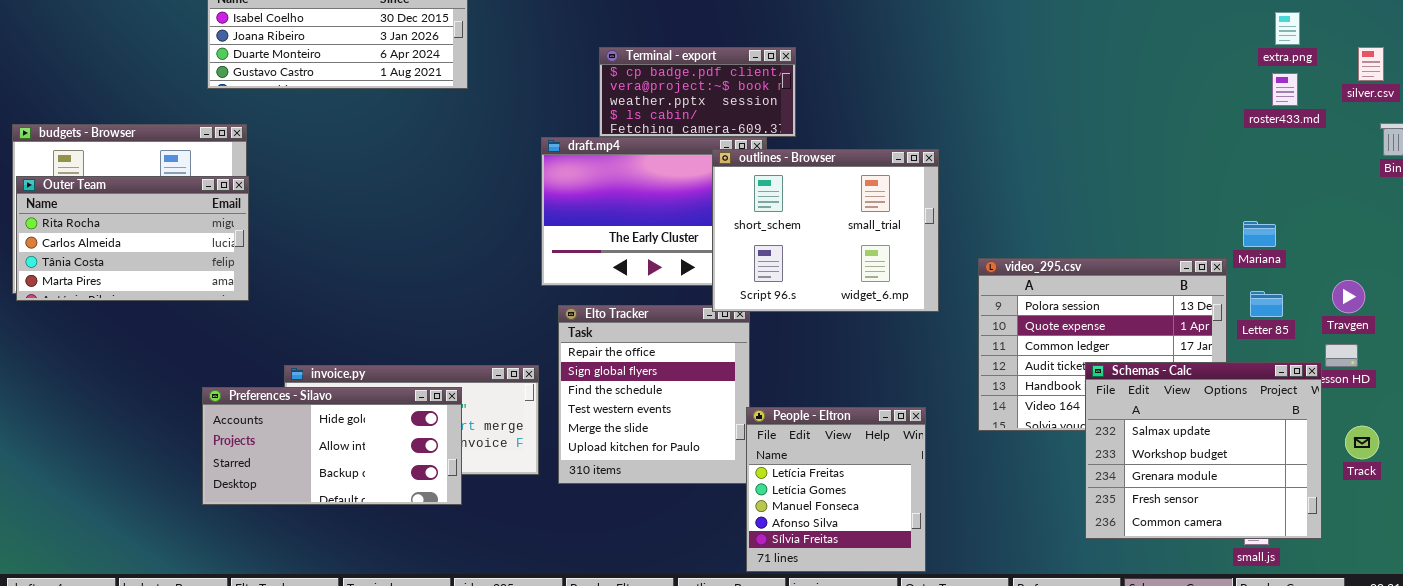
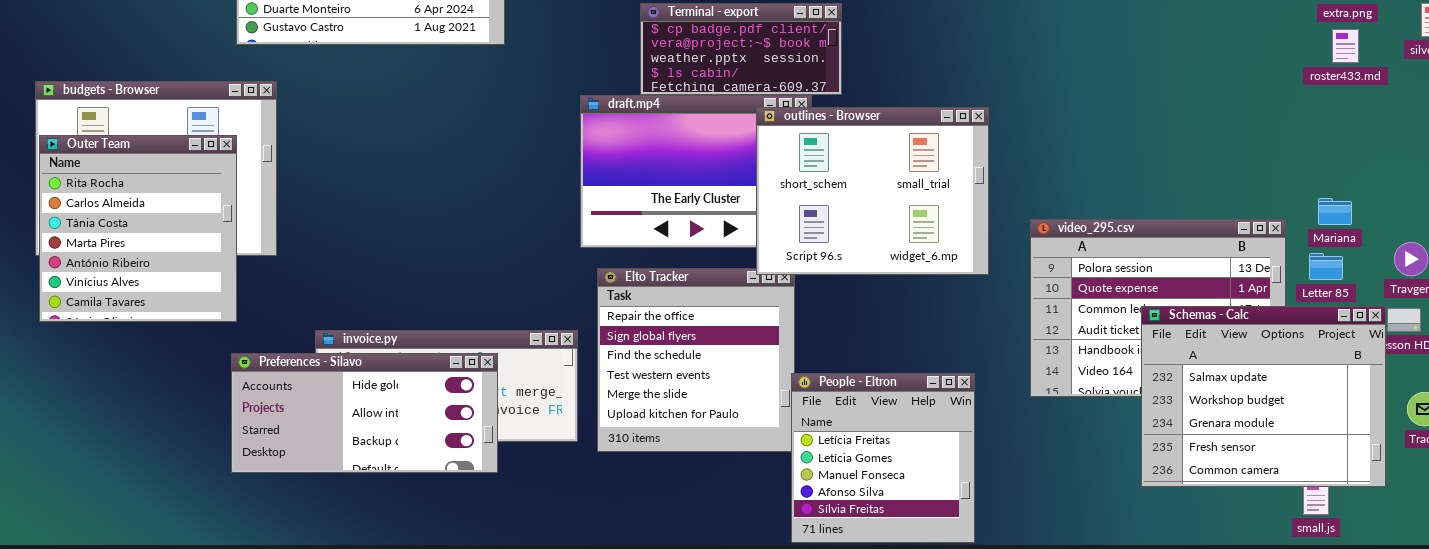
Outer Team: [16,176,249,301] -> [39,135,237,322], resized
Mariana: [1243,221,1276,247] -> [1318,198,1352,225], moved
Schemas - Calc: [1085,362,1322,539] -> [1141,306,1386,487], moved

